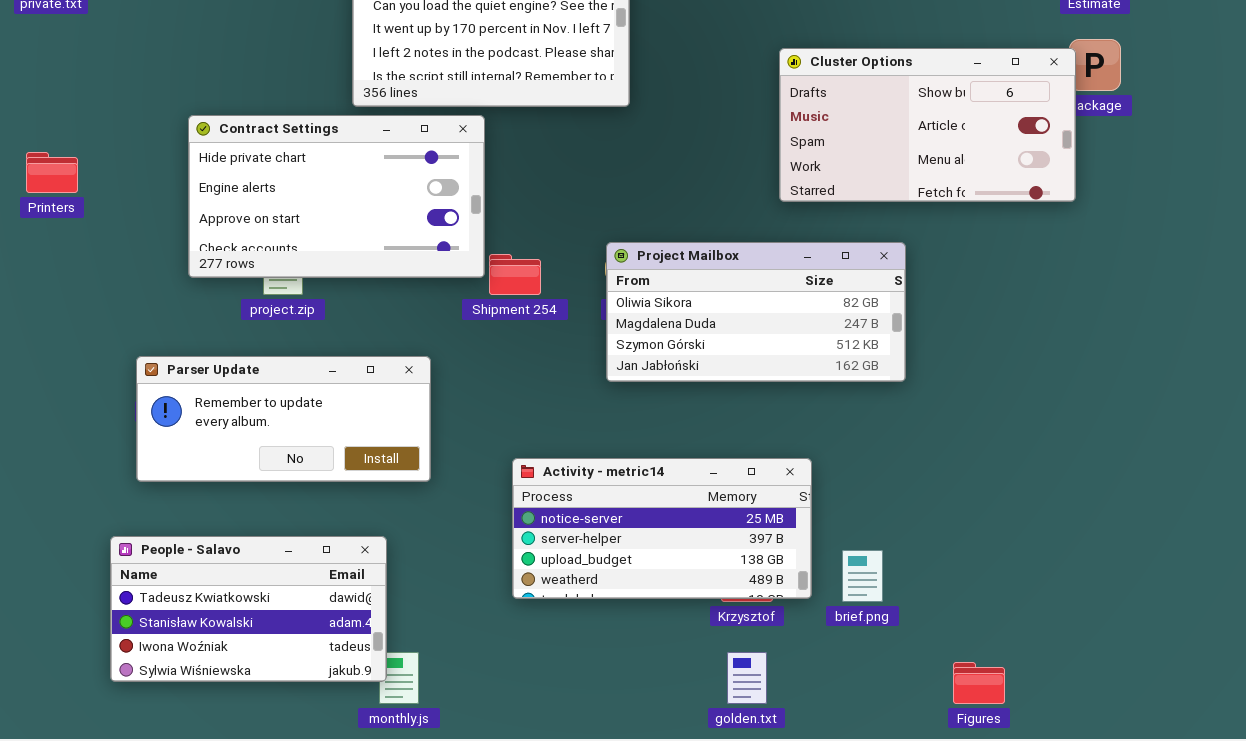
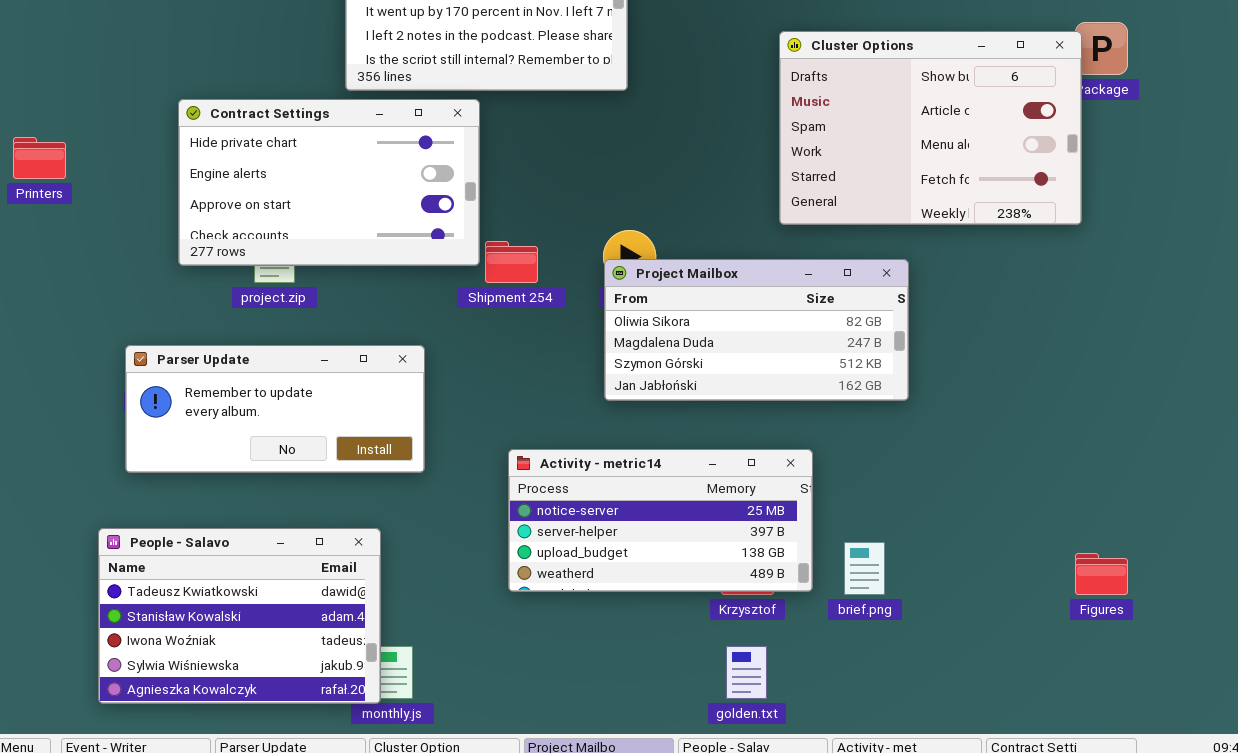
Cluster Options: [779,48,1076,202] -> [779,31,1082,225], resized
Project Mailbox: [606,242,906,382] -> [604,259,909,401], moved
People - Salavo: [110,536,387,682] -> [98,528,381,704], resized
Figures: [953,662,1005,704] -> [1075,553,1128,595], moved

